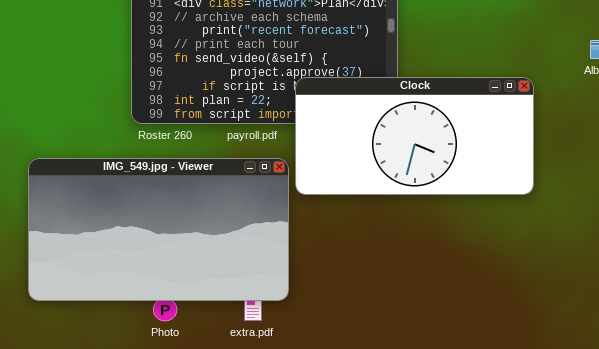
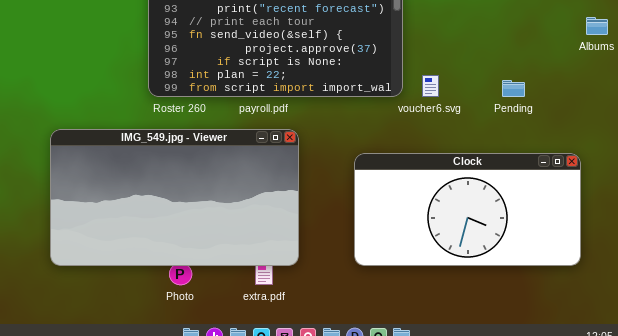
Clock: [295,77,534,195] -> [354,153,581,266], moved

